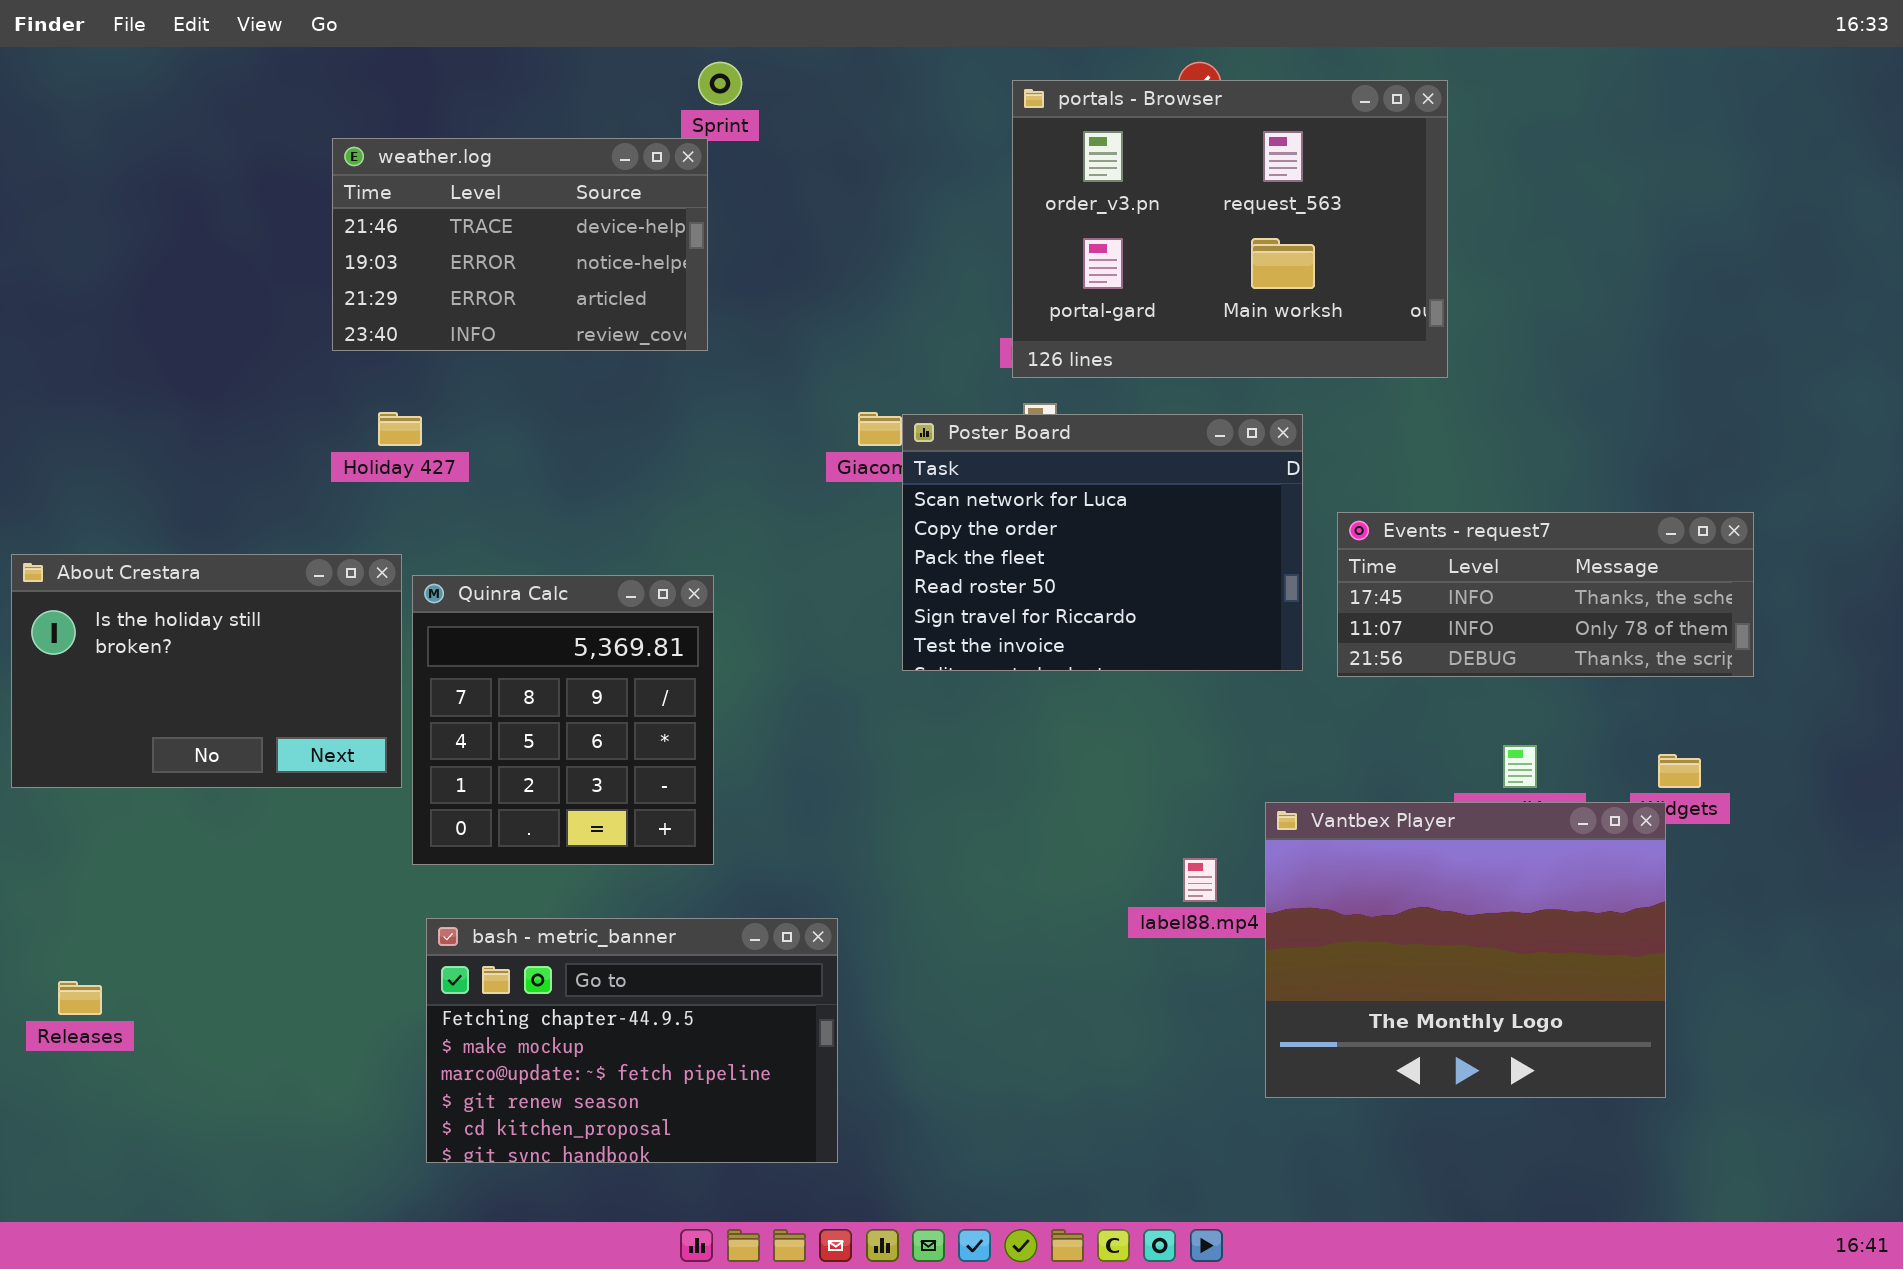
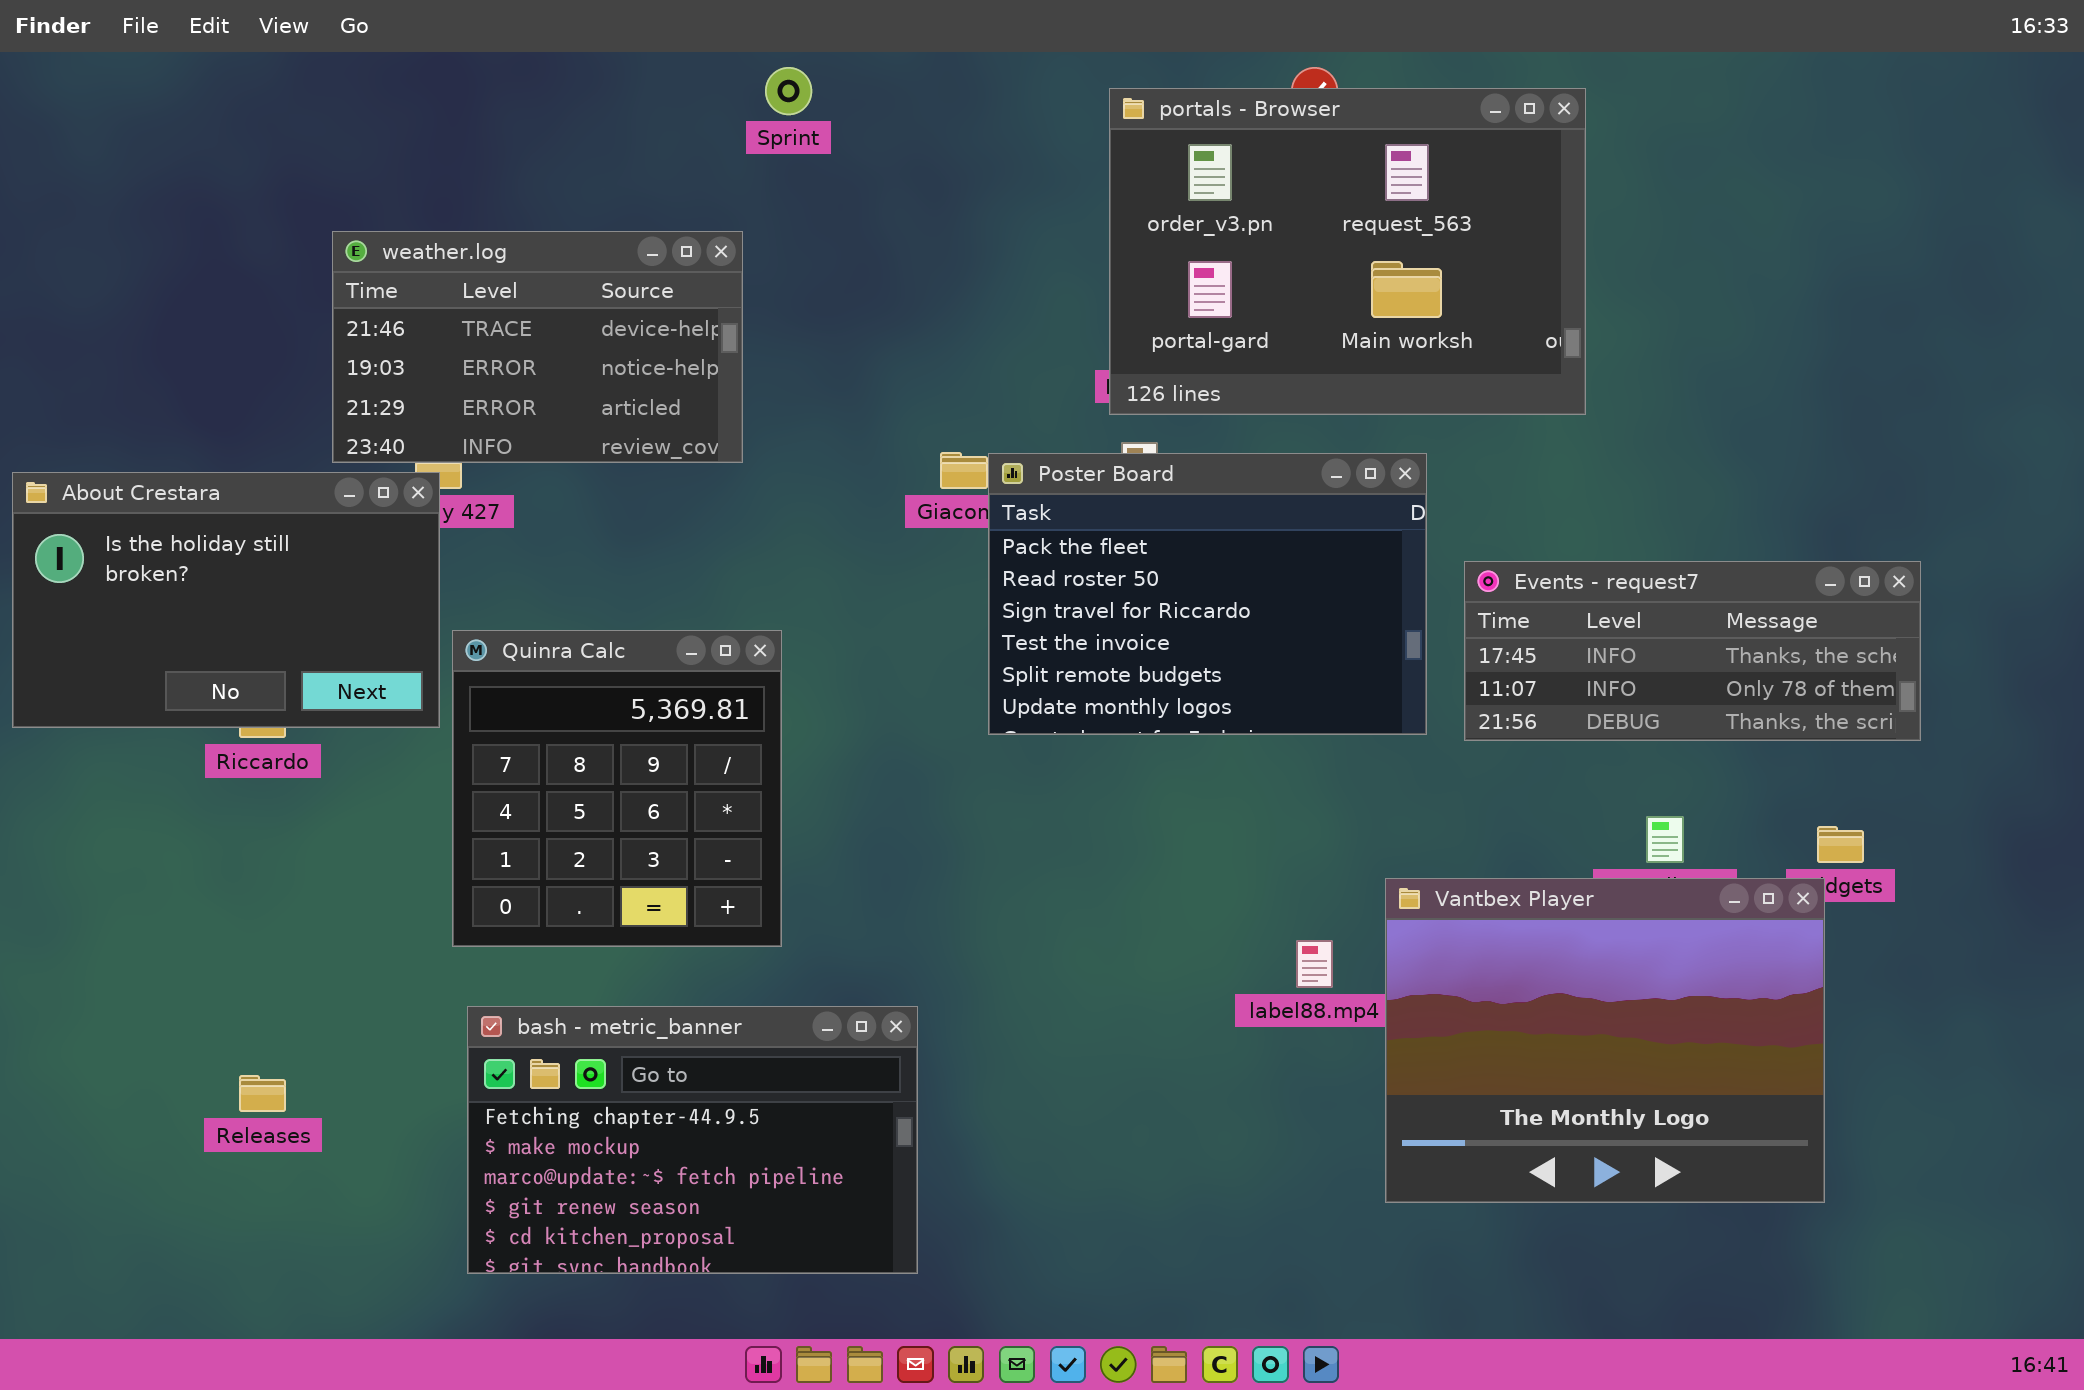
weather.log: [332,138,708,351] -> [332,231,743,463], moved
Poster Board: [902,414,1303,671] -> [988,453,1427,735], scrolled down 2 rows
About Crestara: [11,554,402,788] -> [12,472,440,728], moved
Releases: [58,981,102,1015] -> [239,1075,286,1112], moved

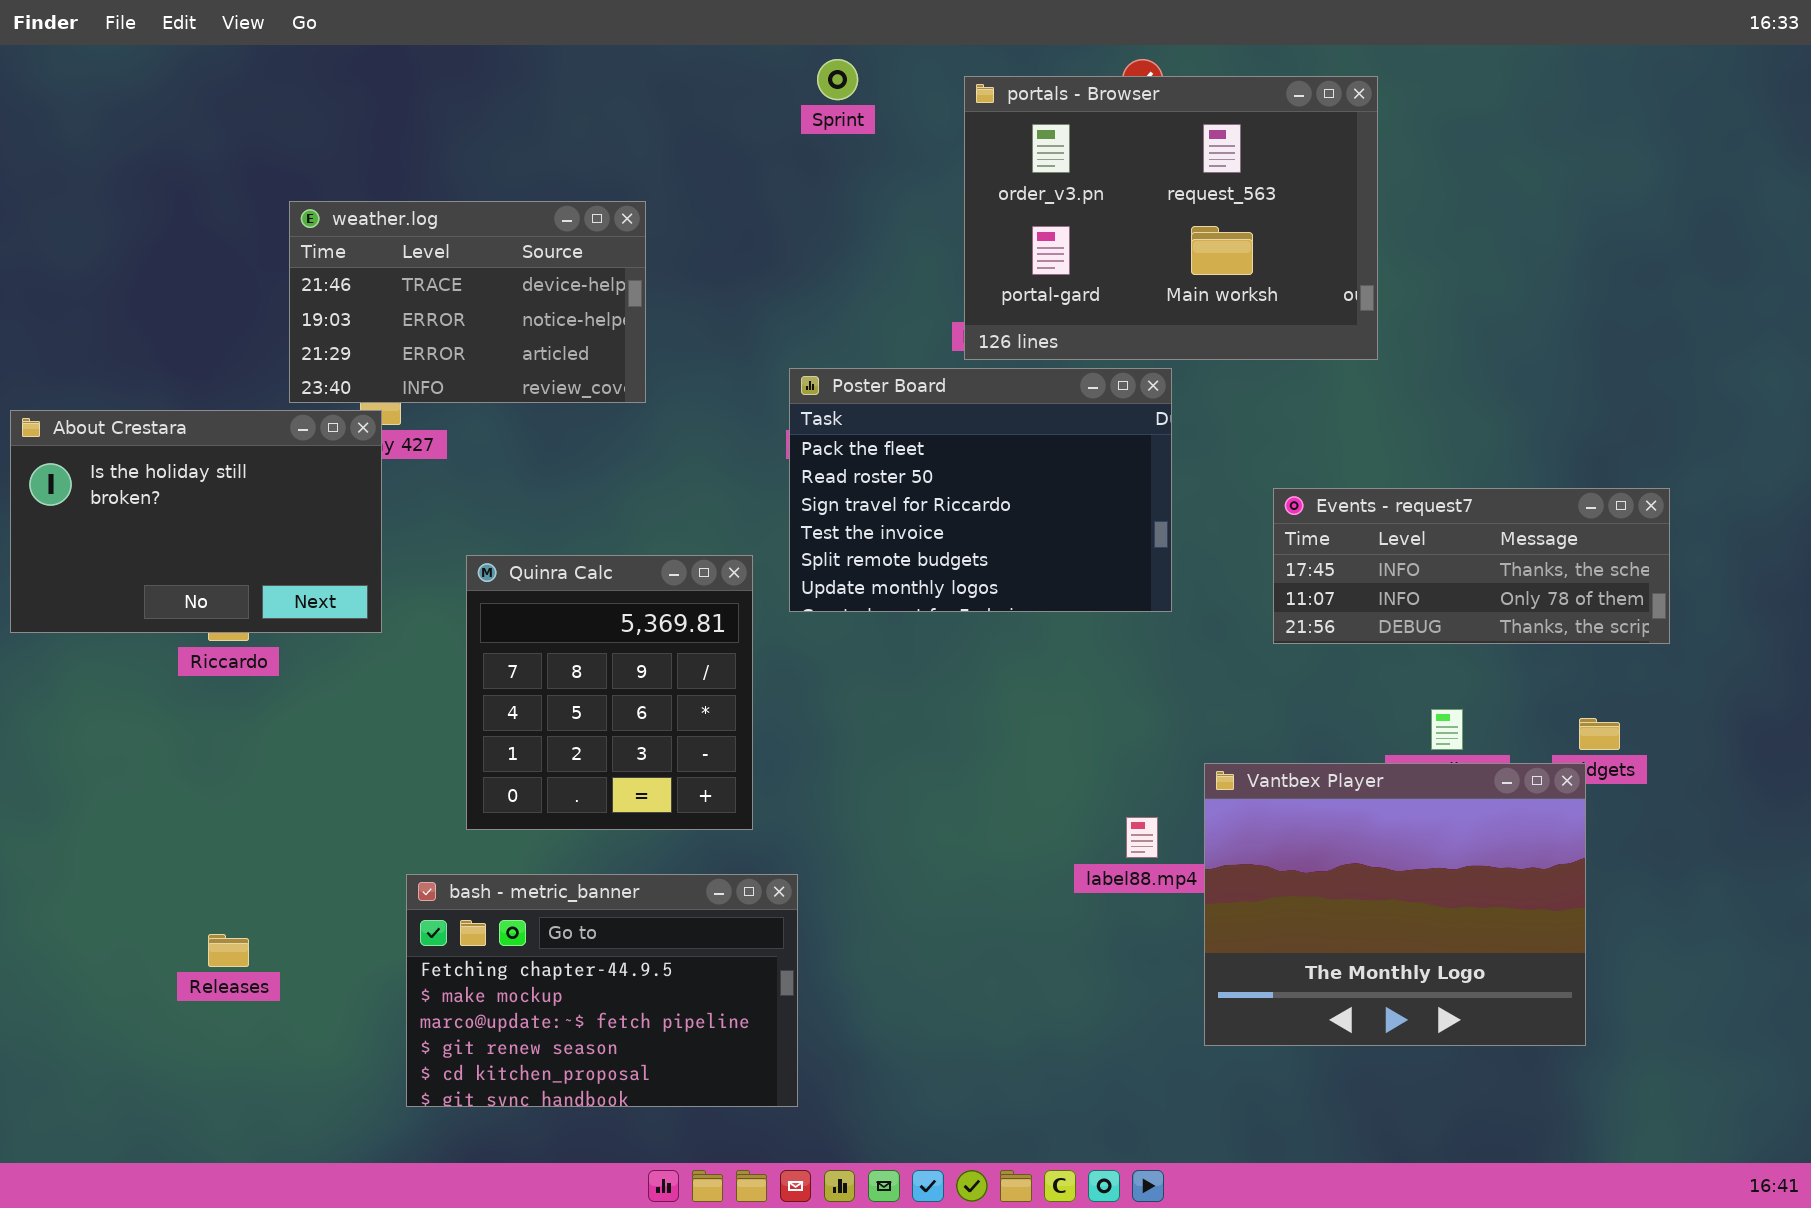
Sprint: [765,67,812,115] -> [817,59,858,100], moved
Poster Board: [988,453,1427,735] -> [789,368,1172,612], moved
Quinra Calc: [452,630,782,947] -> [466,555,753,830], moved

